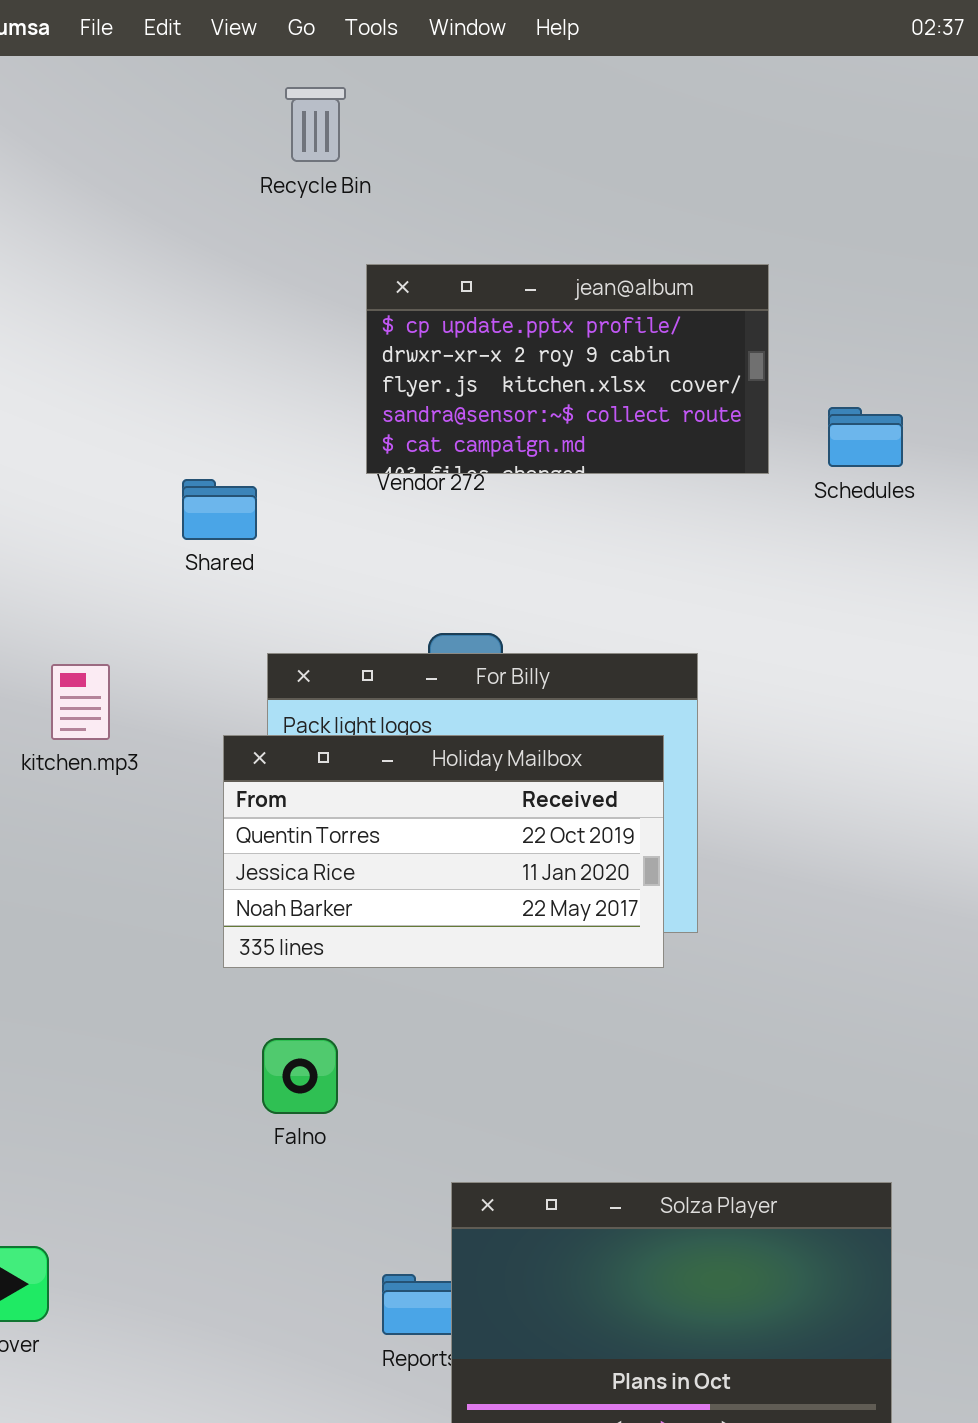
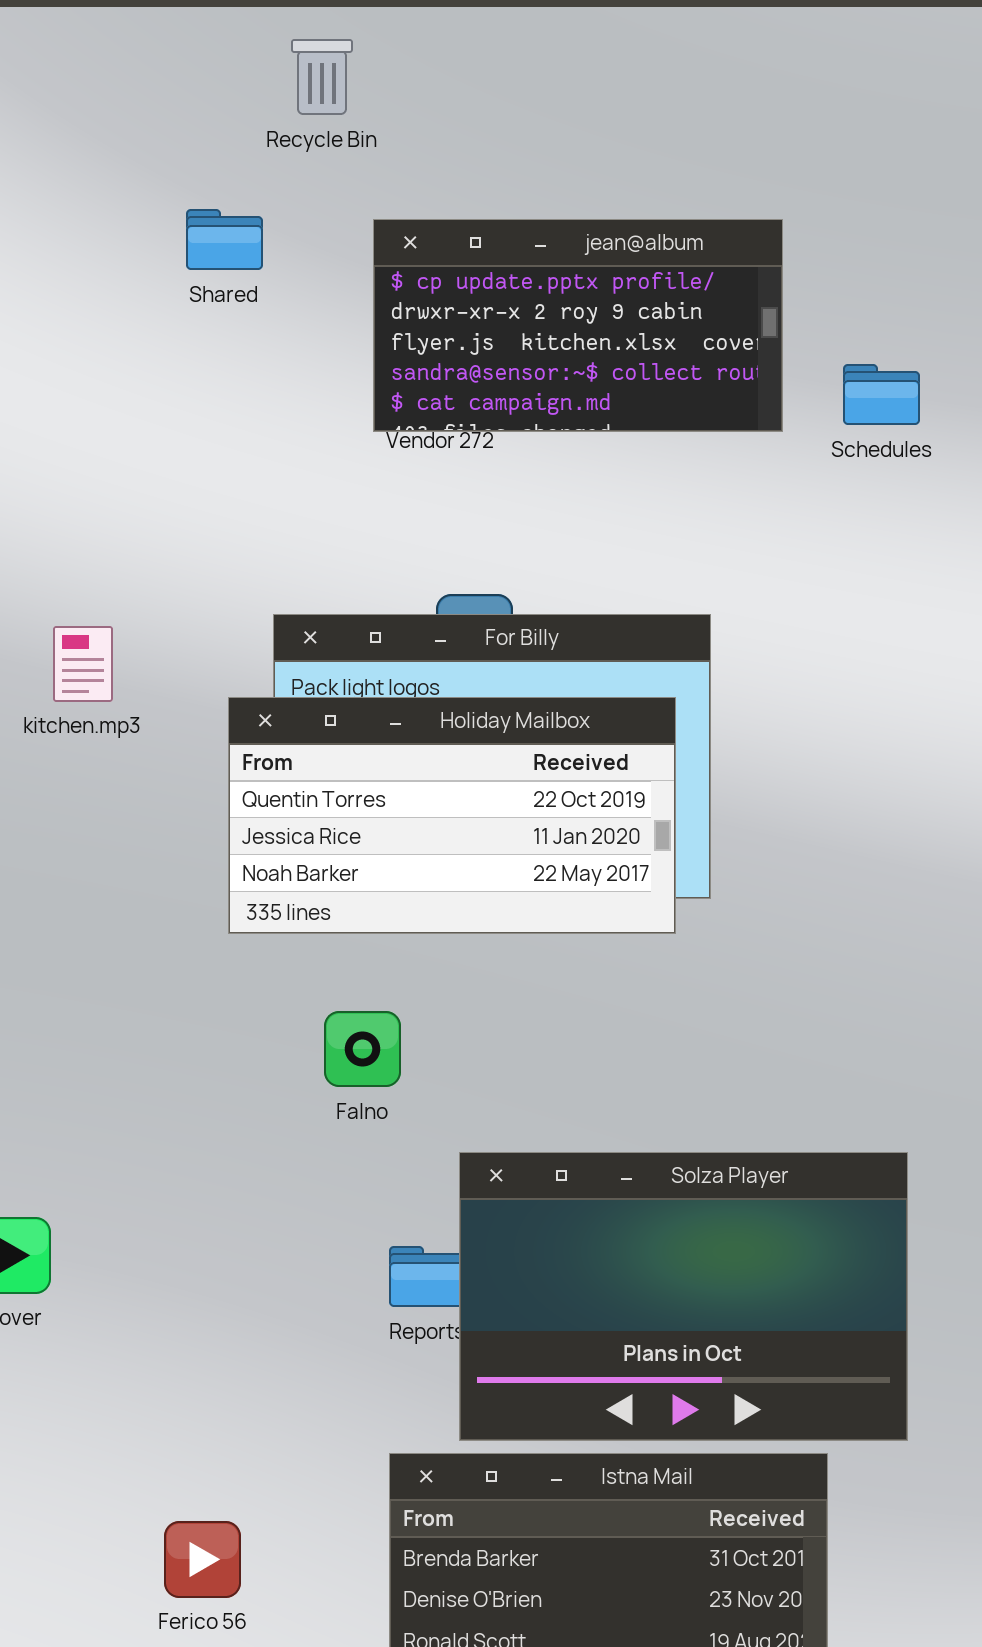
Shared: [182,479,257,540] -> [186,209,263,270], moved
Falno: [262,1038,338,1114] -> [324,1011,401,1087], moved

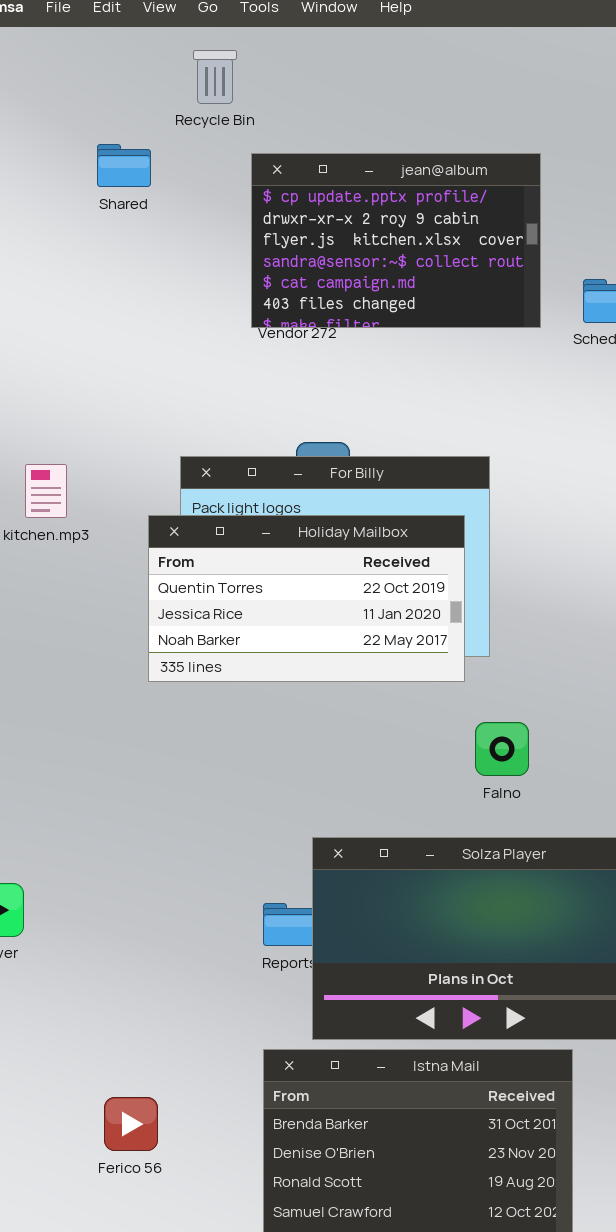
Shared: [186,209,263,270] -> [97,144,151,187], moved
jean@album: [373,219,783,432] -> [251,153,541,328], resized
Falno: [324,1011,401,1087] -> [475,722,529,776], moved

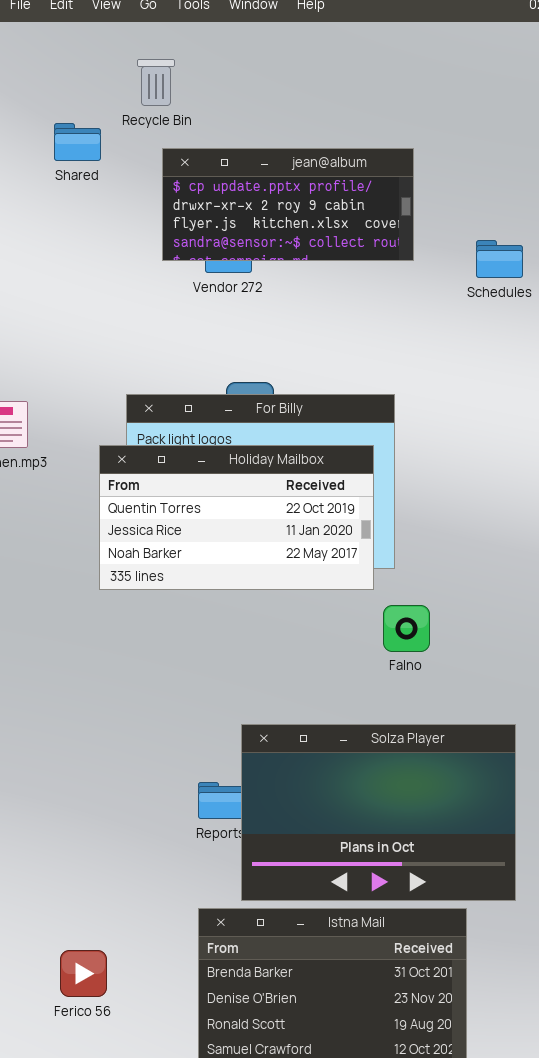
Recycle Bin: [193,50,237,104] -> [137,59,175,106], moved
jean@album: [251,153,541,328] -> [162,148,414,261], moved, resized
Falno: [475,722,529,776] -> [383,605,430,652], moved

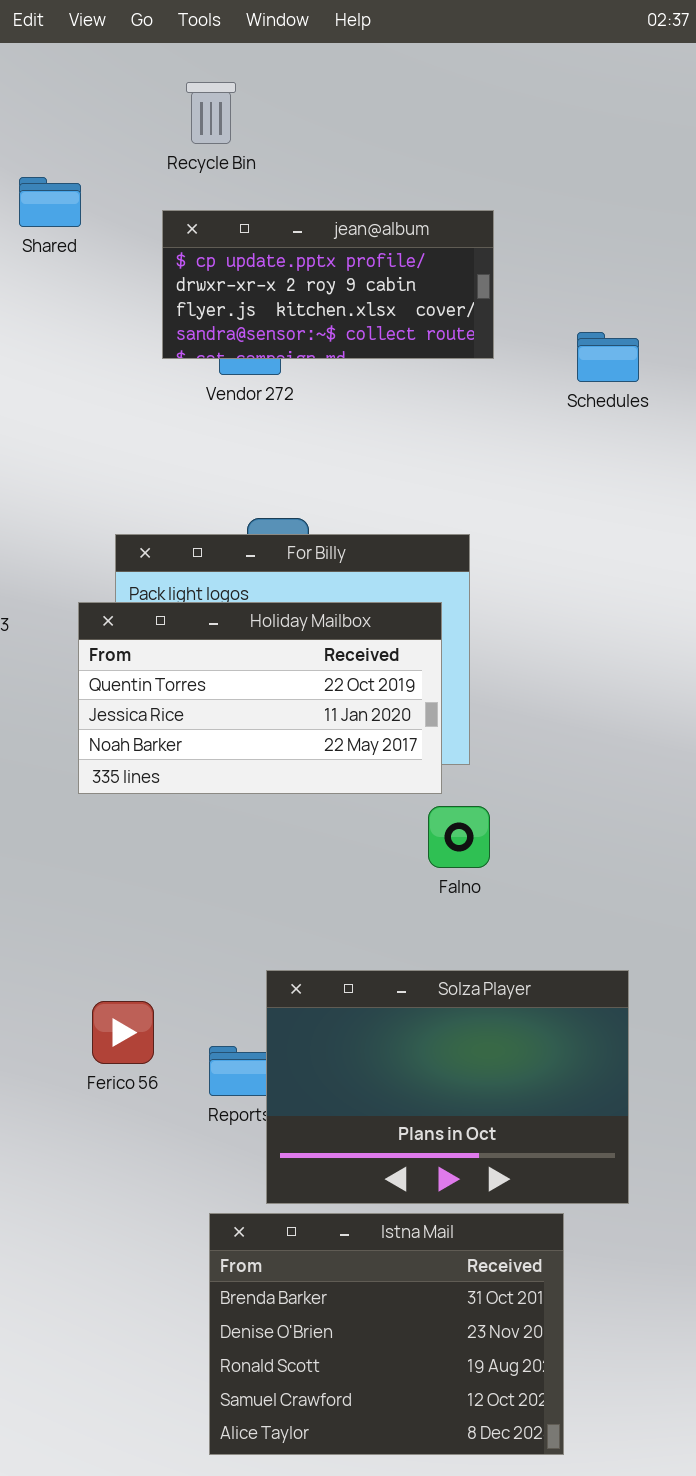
Recycle Bin: [137,59,175,106] -> [186,82,236,144], moved
Falno: [383,605,430,652] -> [428,806,490,868], moved
Ferico 56: [60,950,107,997] -> [92,1001,154,1064], moved

